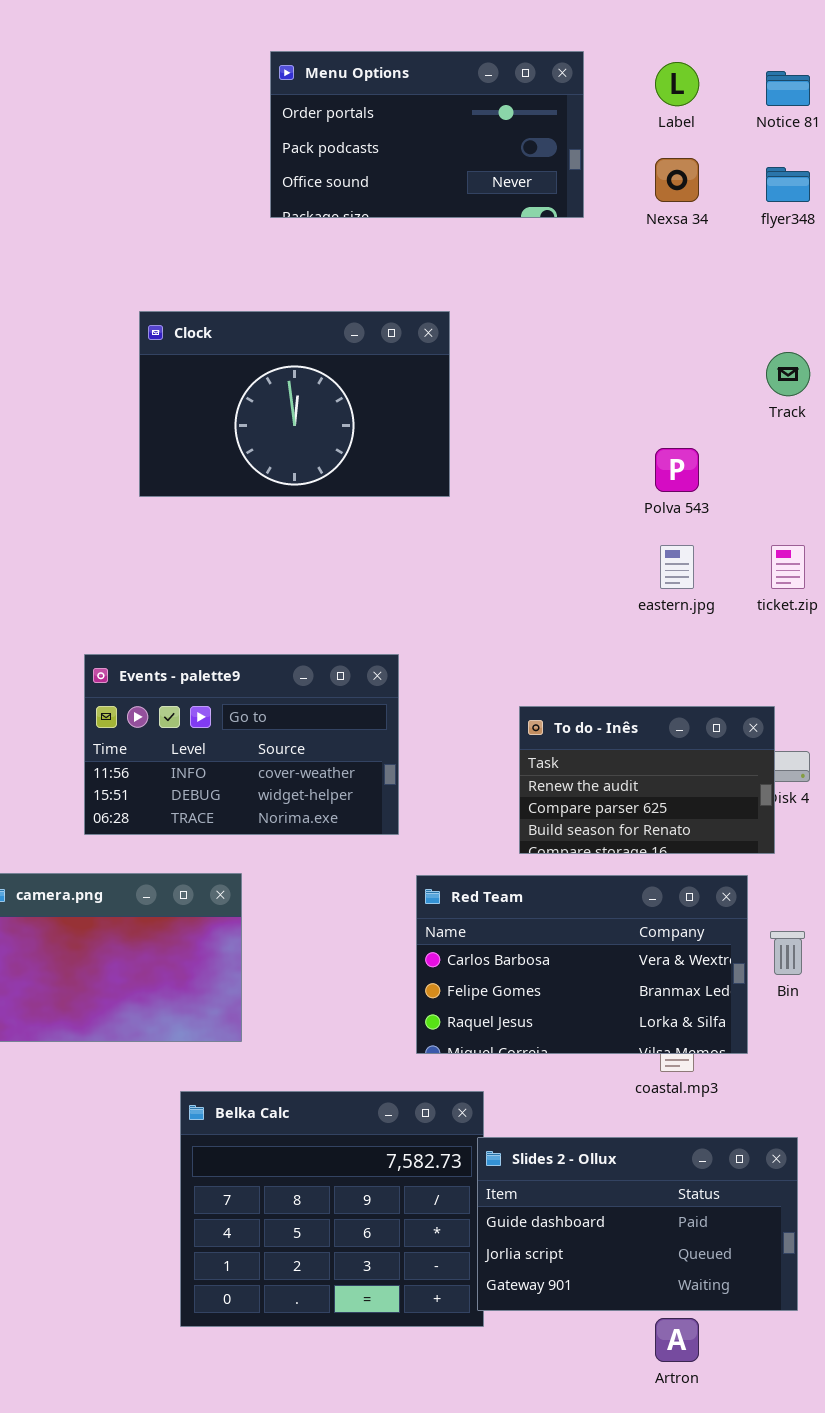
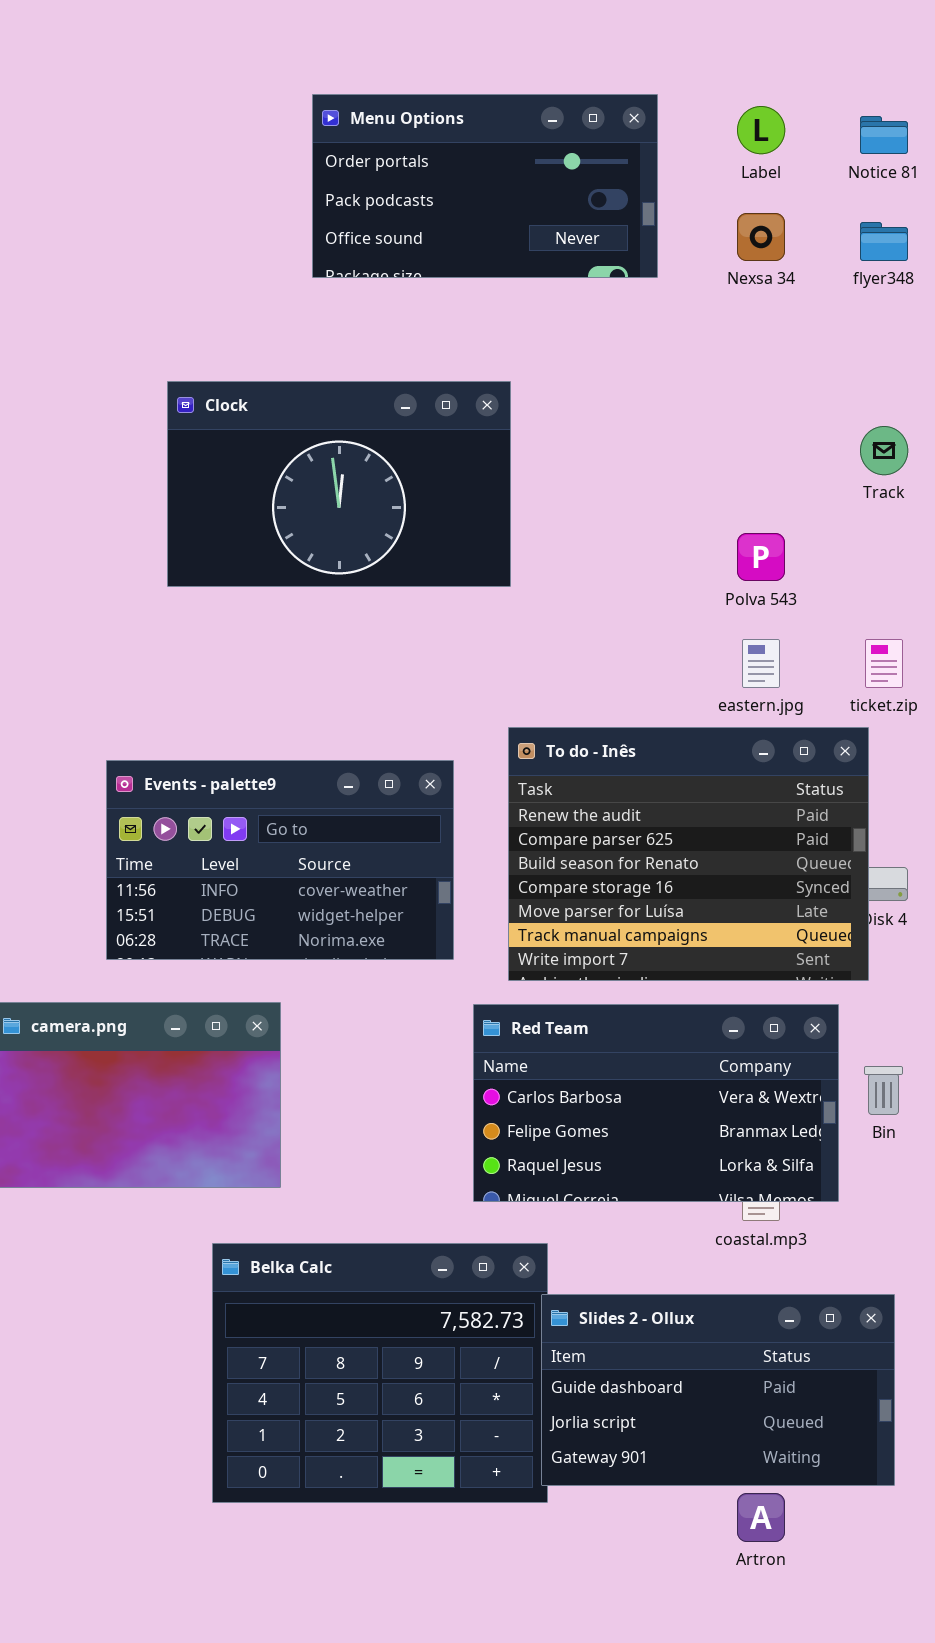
To do - Inês: [519,706,775,854] -> [508,727,869,981], resized

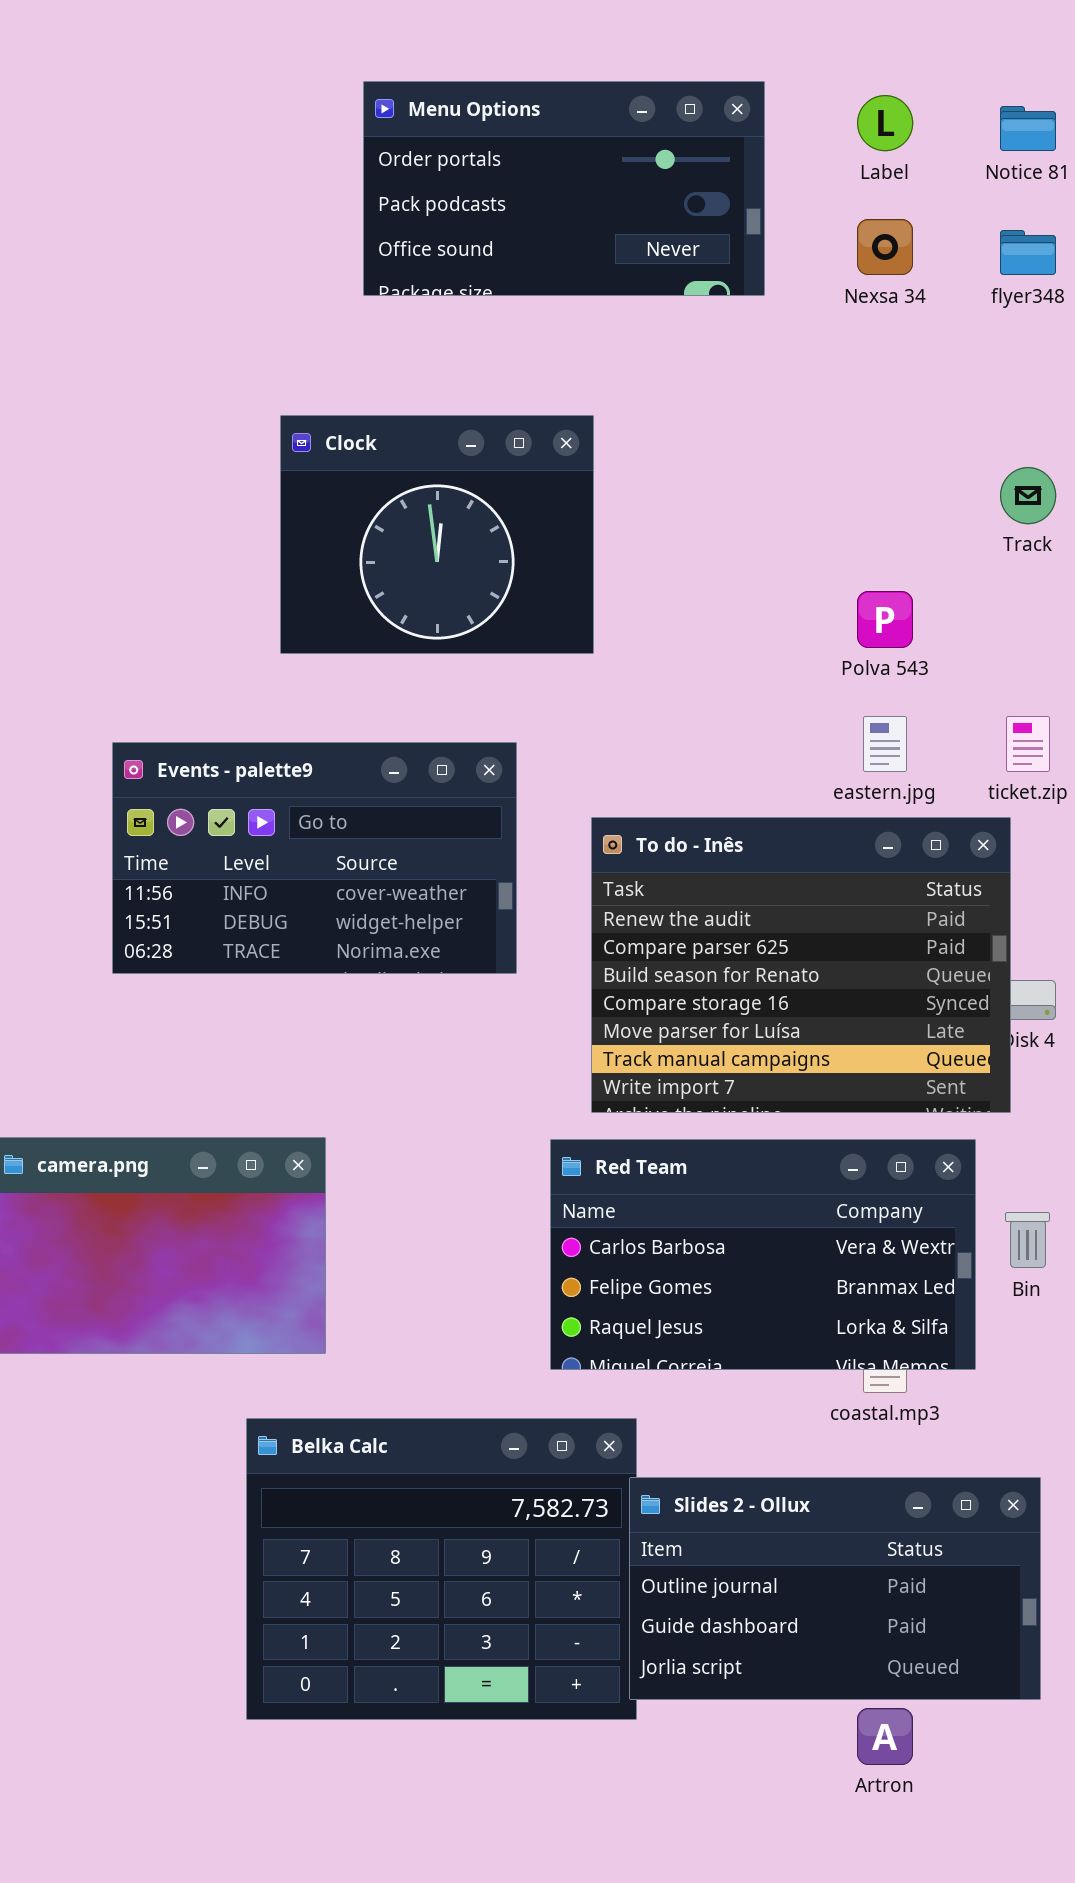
Clock: [167,381,511,587] -> [280,415,594,654], resized
Events - palette9: [106,760,454,960] -> [112,742,517,974], moved
Slides 2 - Ollux: [541,1294,895,1486] -> [629,1477,1041,1700], scrolled up 1 row

